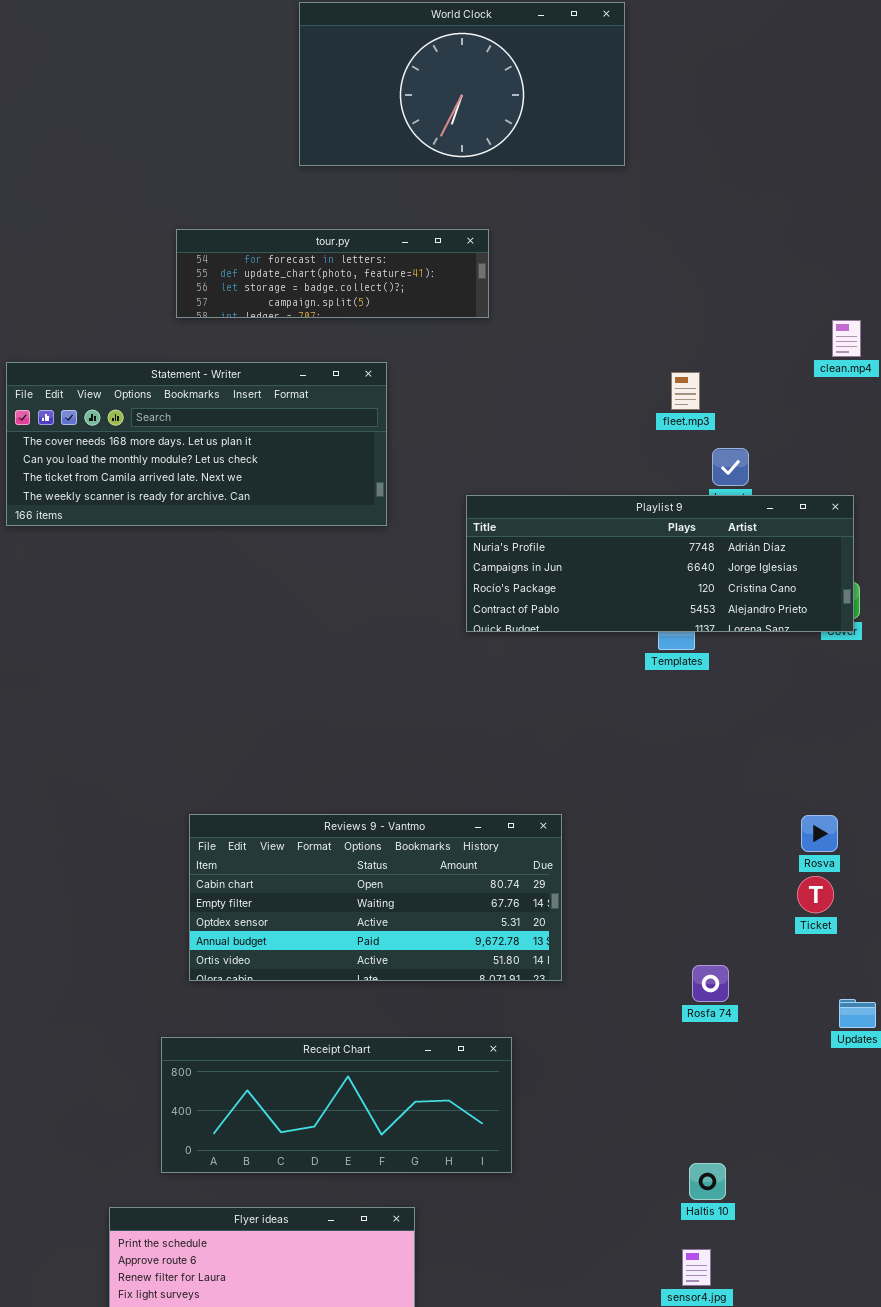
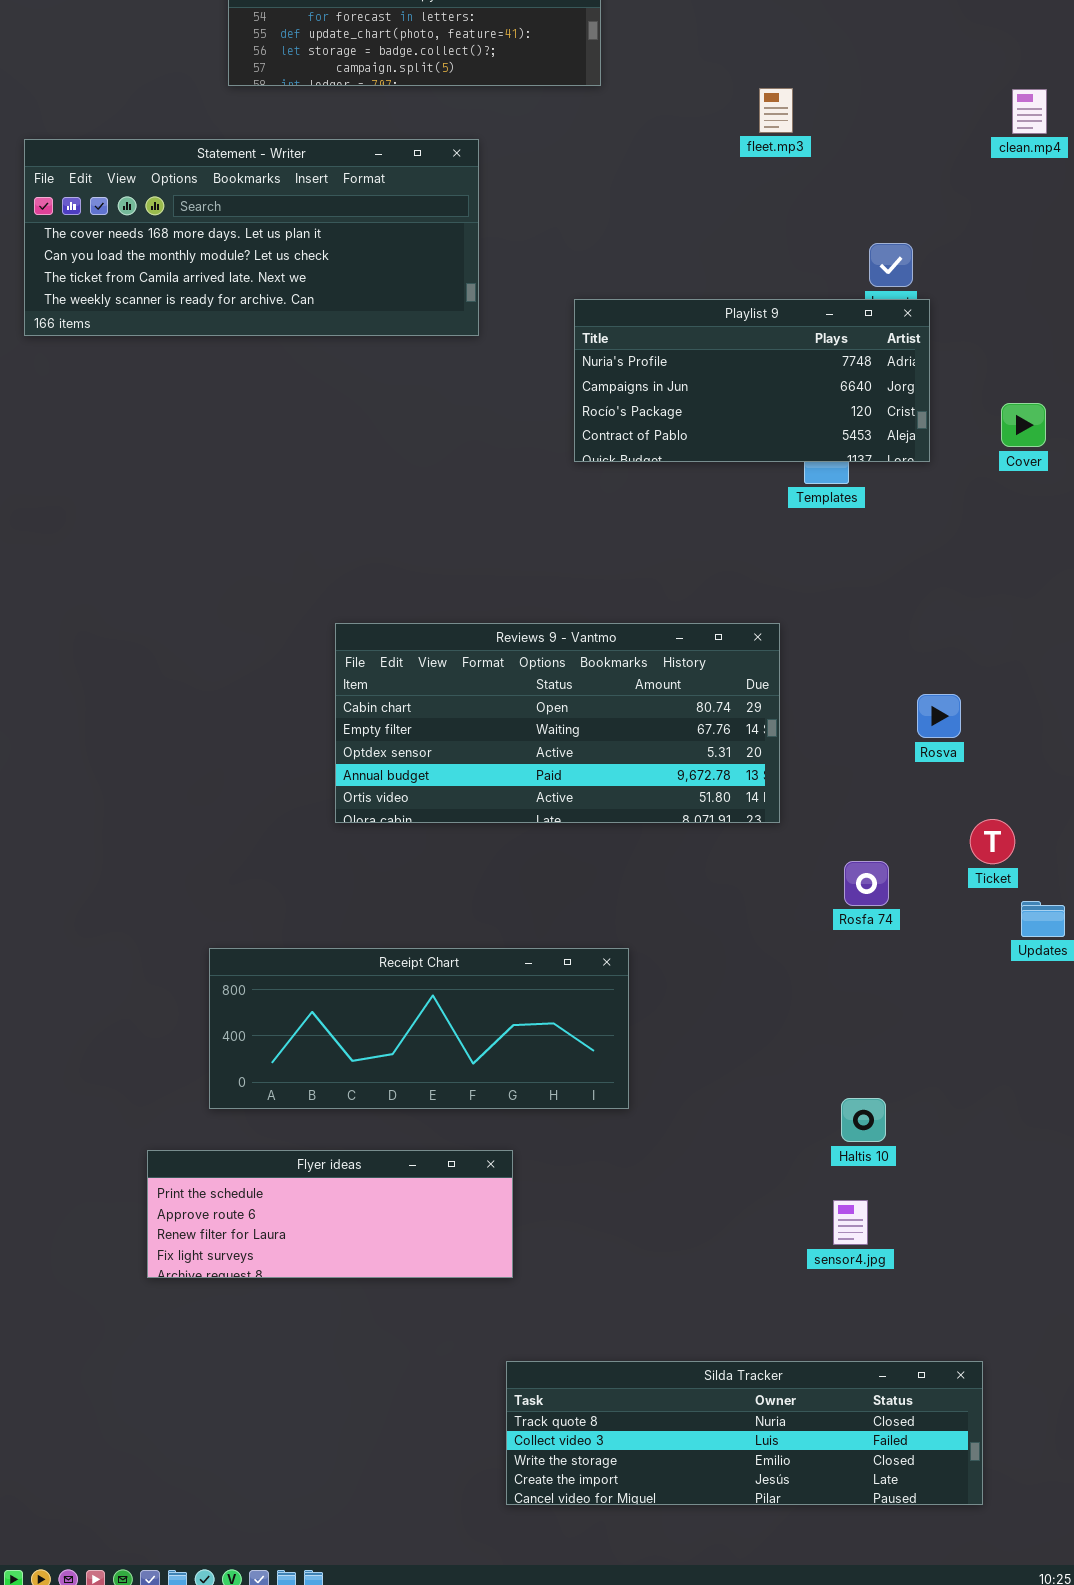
fleet.mp3: [671,372,700,410] -> [759,88,793,133], moved
Playlist 9: [466,495,854,632] -> [574,299,930,462], resized
Reviews 9 - Vantmo: [189,814,562,981] -> [335,623,780,823], moved
Rosva: [801,815,838,852] -> [917,694,961,738], moved
Ticket: [797,876,834,913] -> [970,819,1015,864], moved

